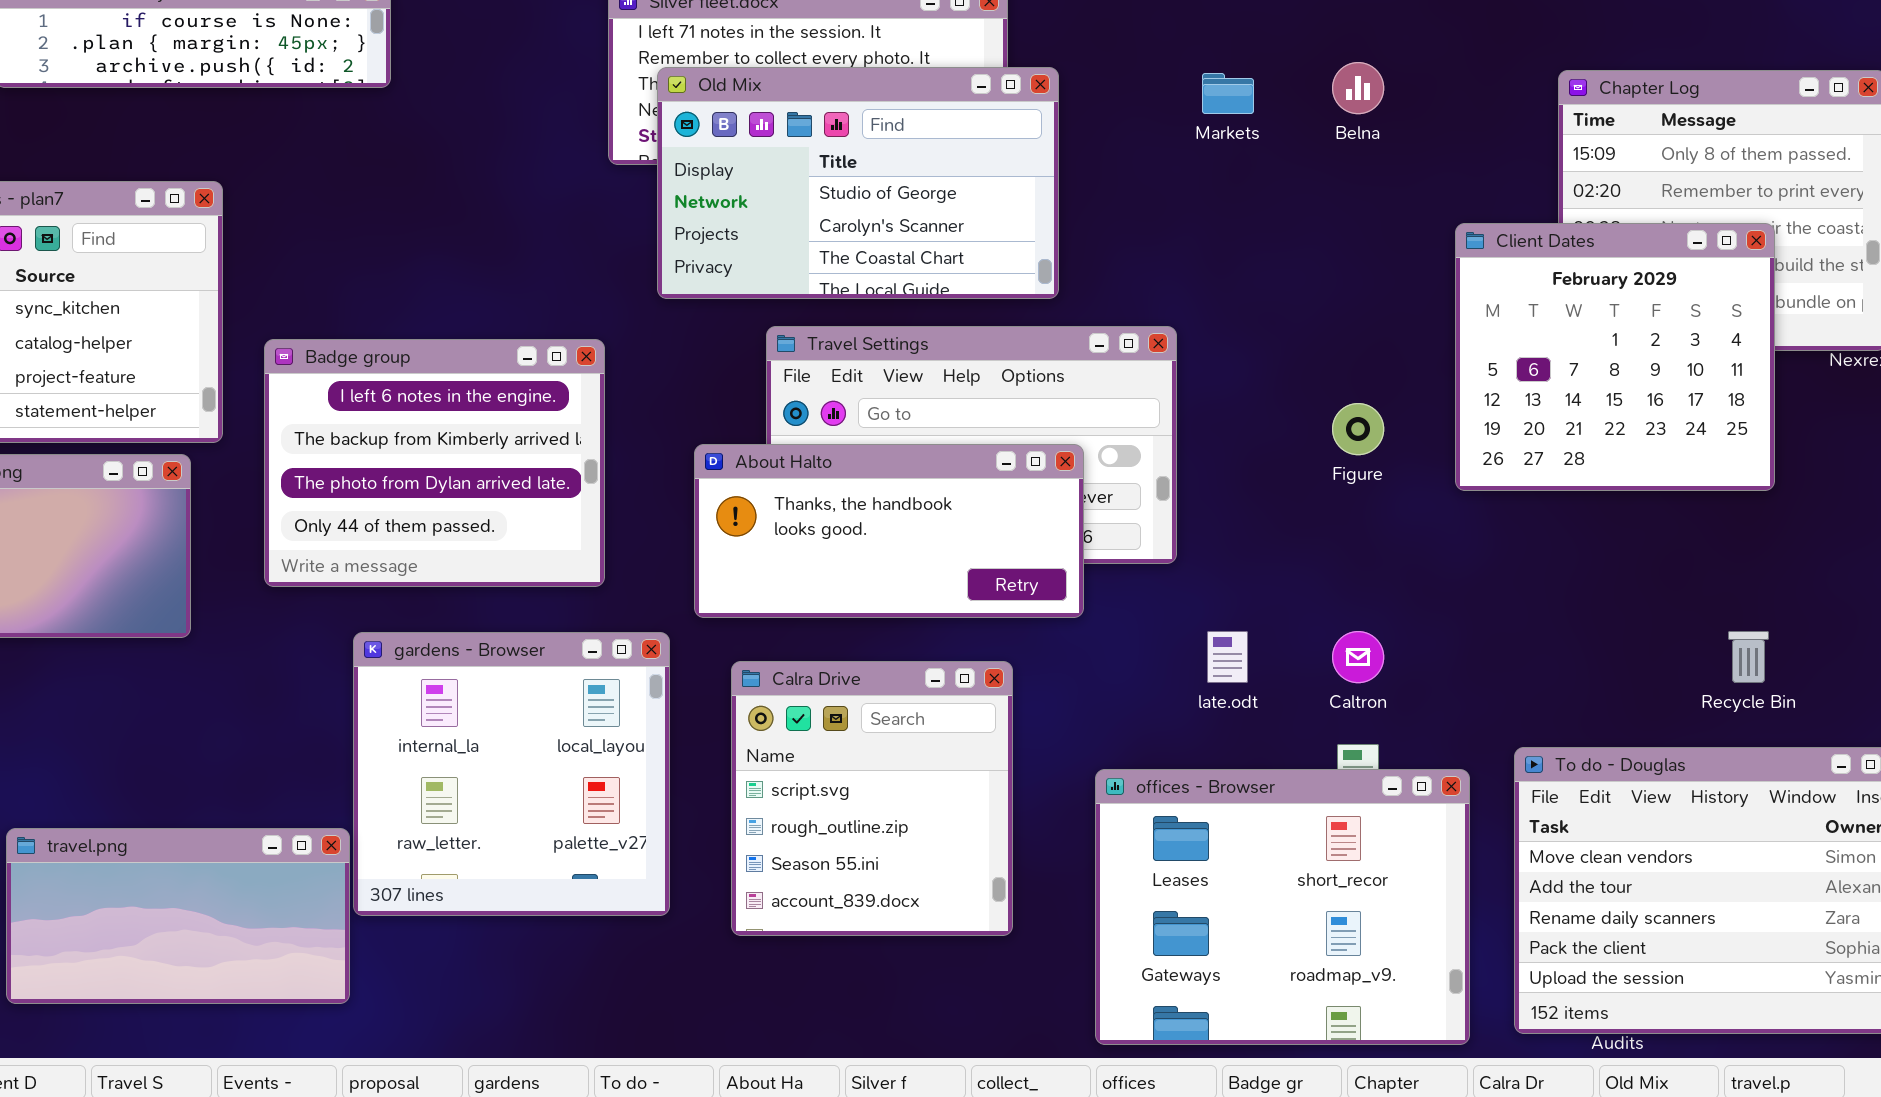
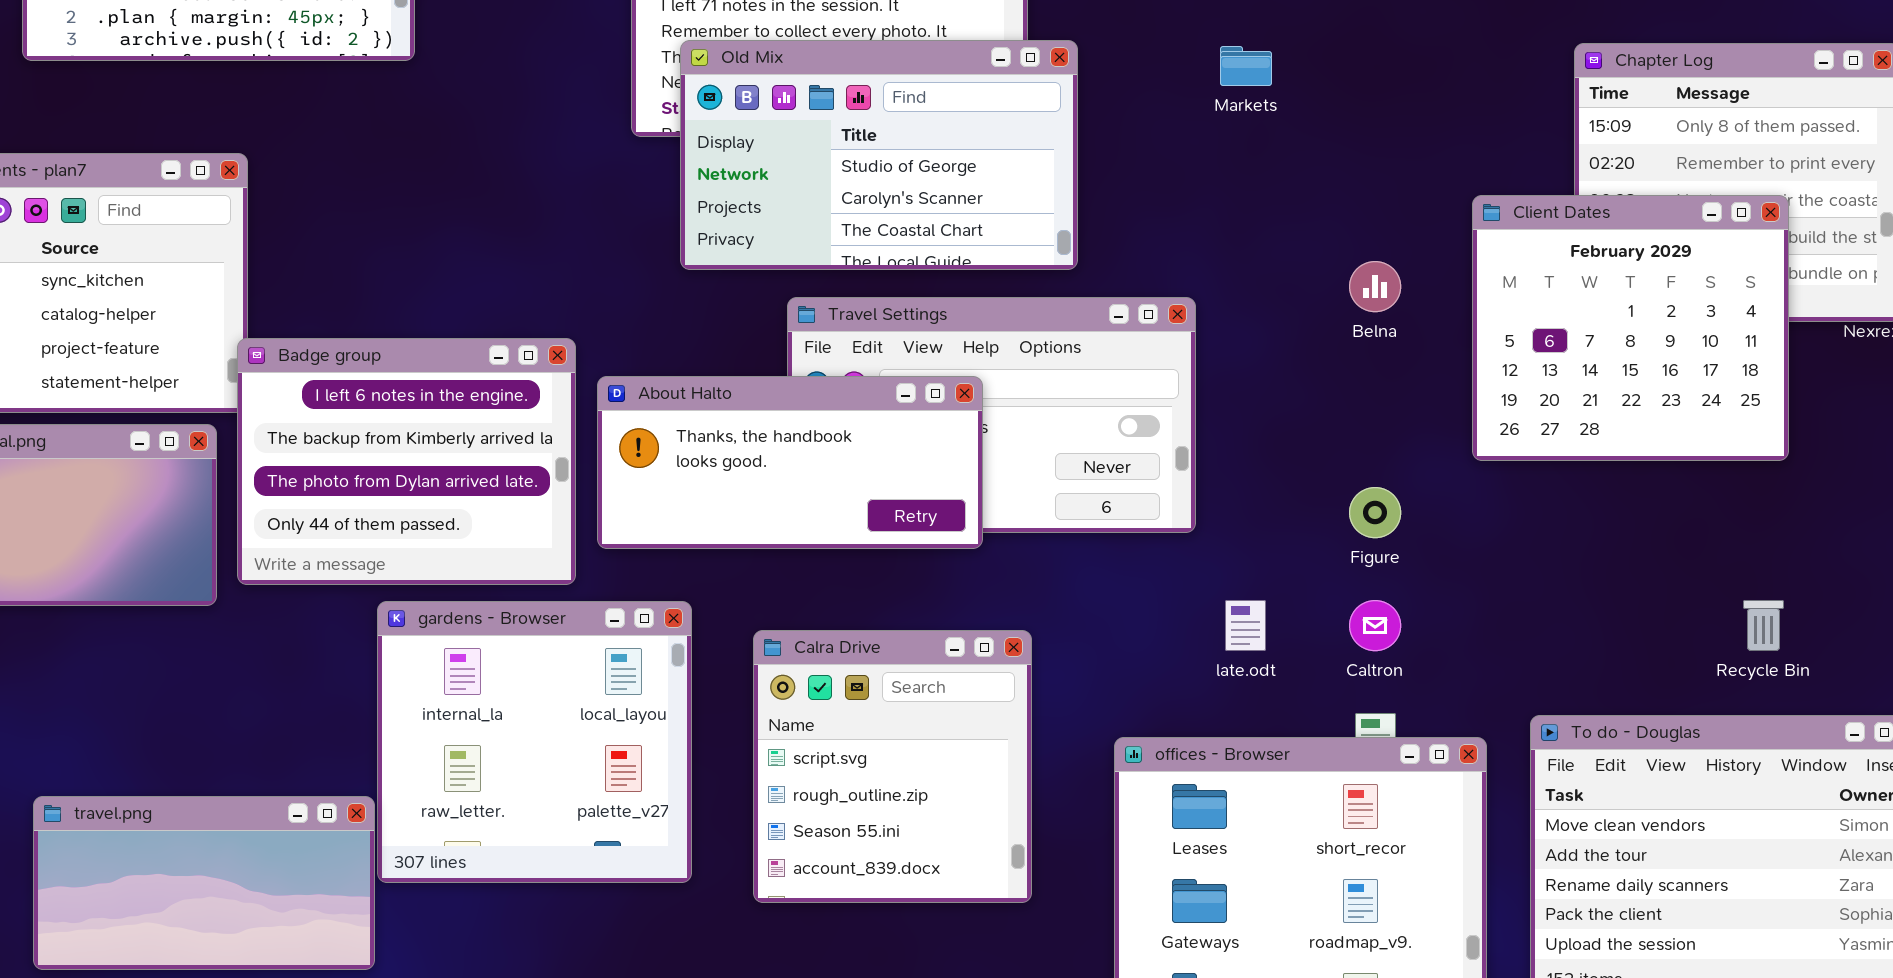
Belna: [1332,62,1384,114] -> [1349,261,1401,312], moved
Badge group: [264,339,605,587] -> [237,338,576,585], moved
Figure: [1332,403,1384,455] -> [1349,487,1401,538], moved
About Halto: [694,444,1084,618] -> [597,376,983,549], moved

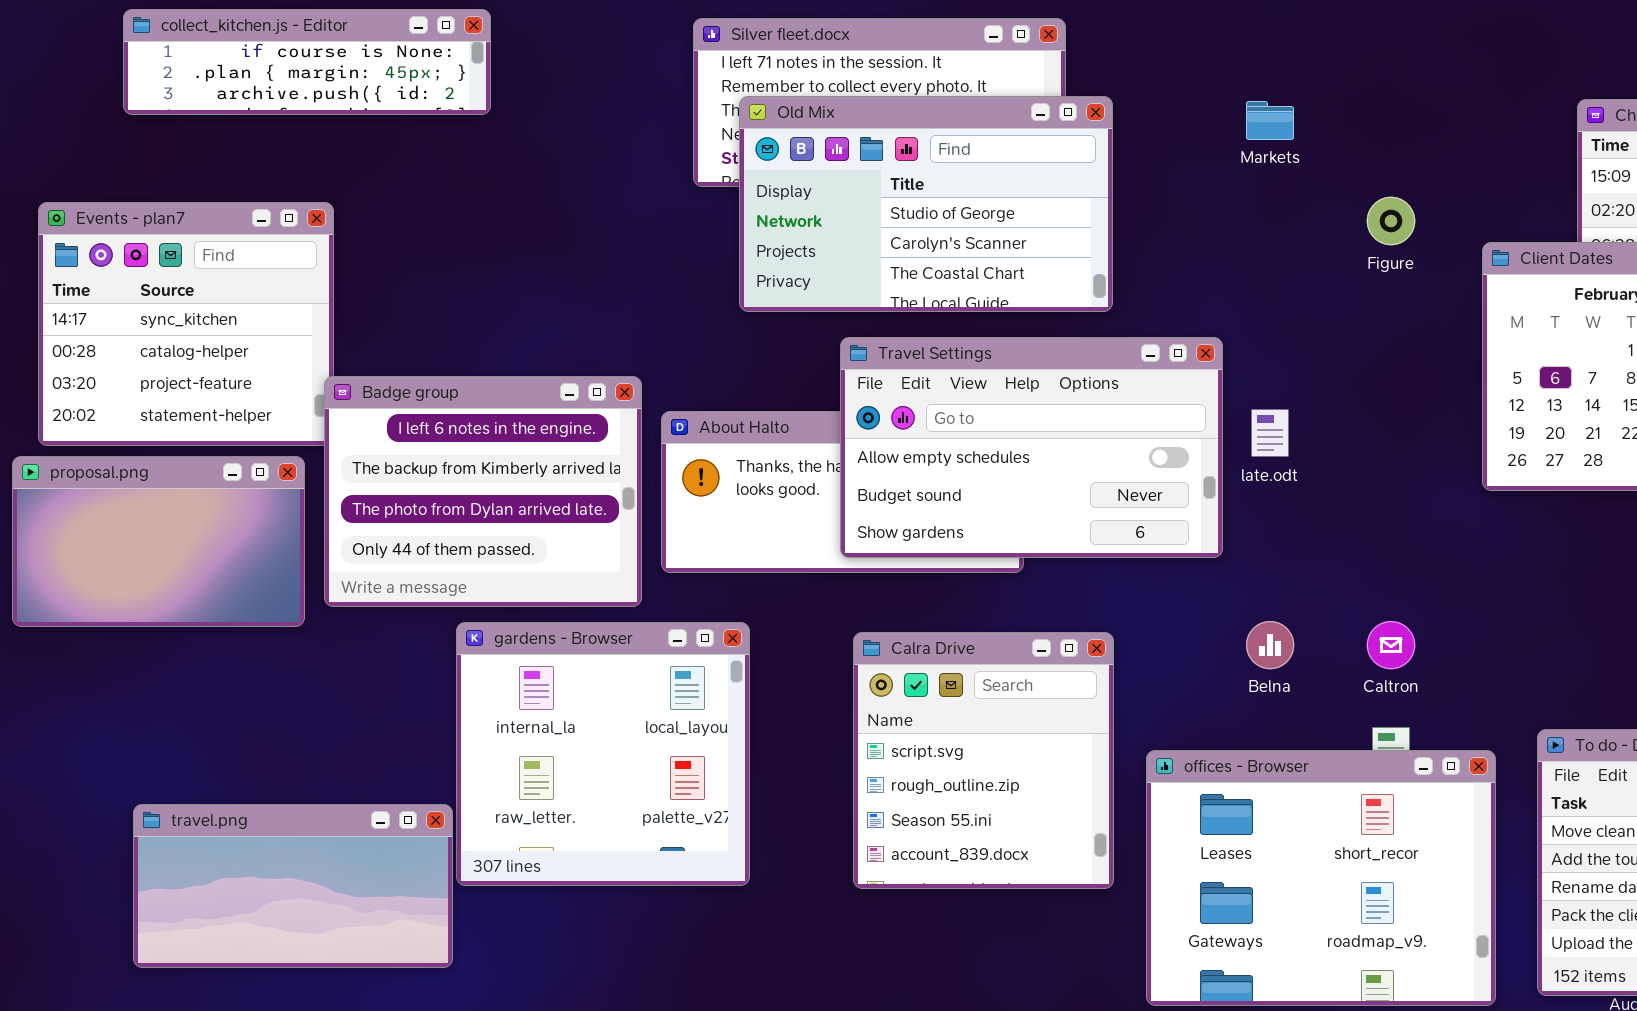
Belna: [1349,261,1401,312] -> [1246,621,1294,669], moved
Travel Settings: [787,297,1196,533] -> [840,337,1223,558], raised
Figure: [1349,487,1401,538] -> [1367,197,1415,245], moved
late.odt: [1225,600,1266,651] -> [1251,409,1289,457], moved
Calra Drive: [753,630,1032,903] -> [853,632,1114,889], moved

